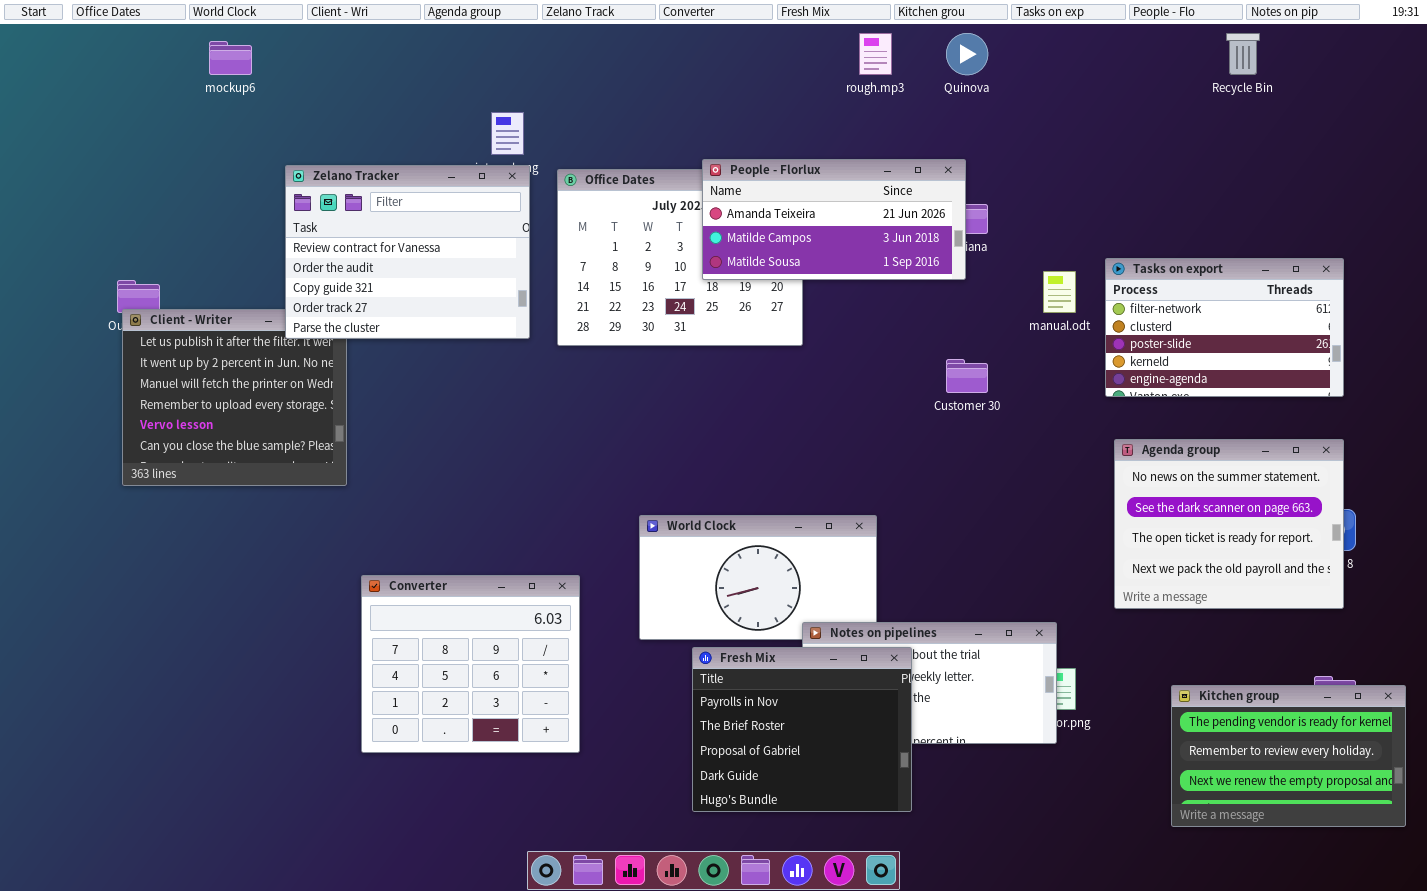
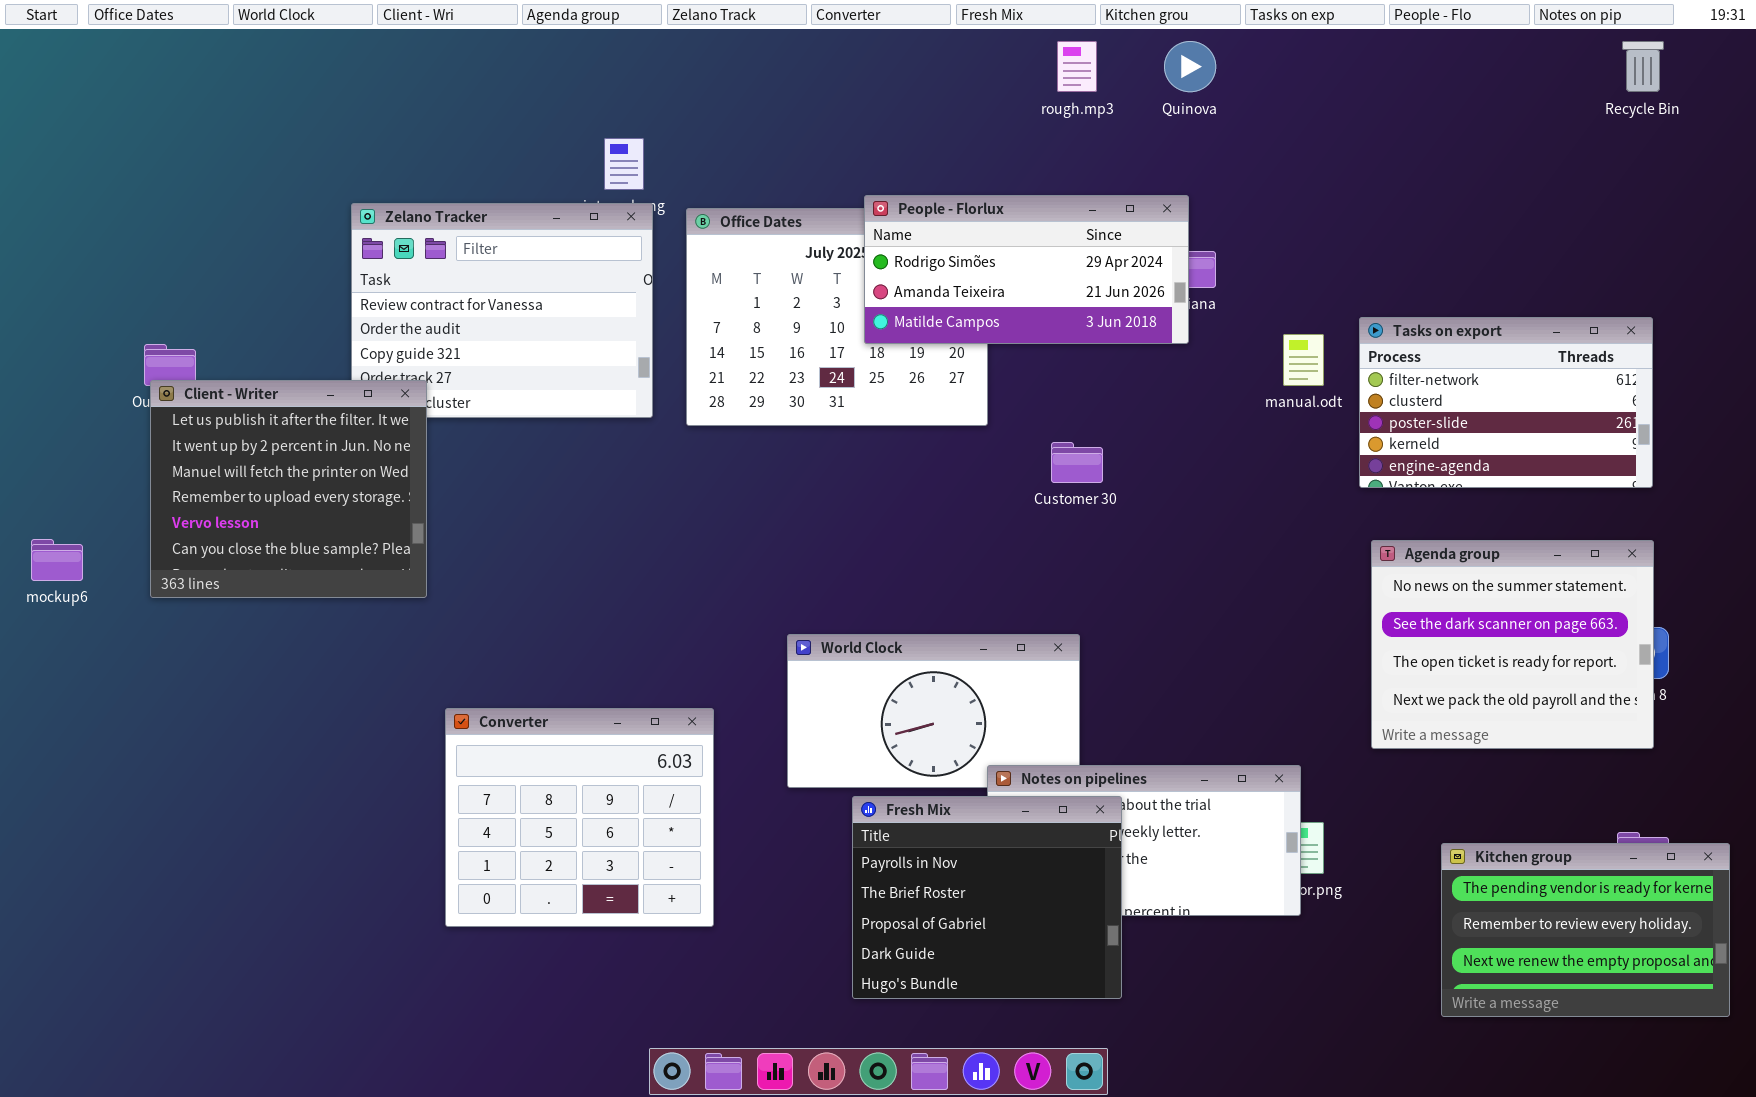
Recycle Bin: [1226,33,1260,75] -> [1622,41,1664,92], moved
mockup6: [209,41,252,75] -> [31,539,83,581], moved
People - Florlux: [702,159,966,280] -> [864,195,1189,344], scrolled up 1 row
Client - Writer: [122,309,347,486] -> [150,380,427,598], raised
Customer 30: [946,359,988,393] -> [1051,442,1103,483], moved

